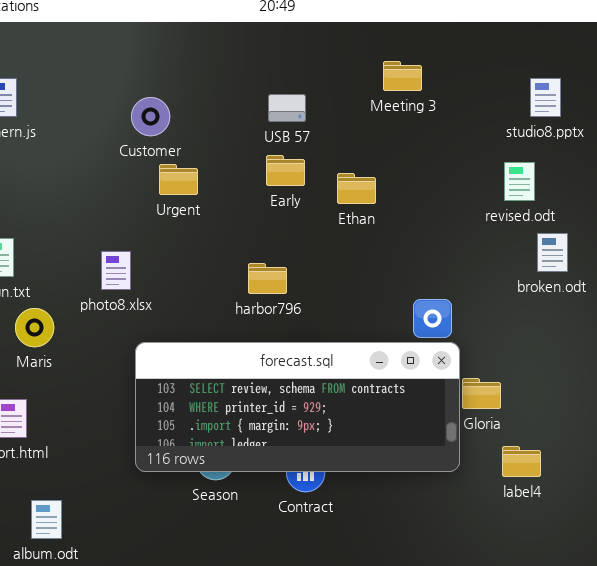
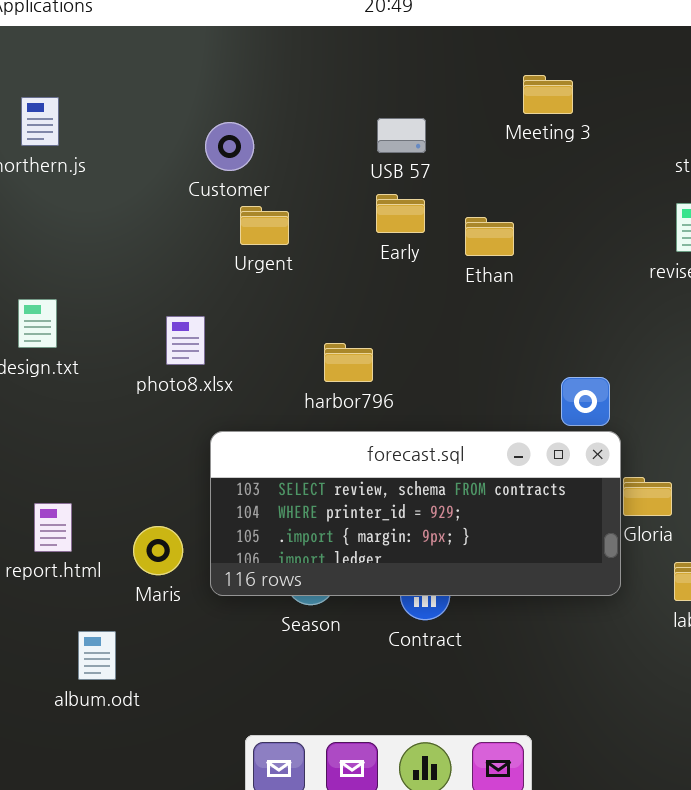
harbor796: [248,263,287,294] -> [324,343,373,382], moved
Maris: [15,308,54,347] -> [133,526,183,575], moved

